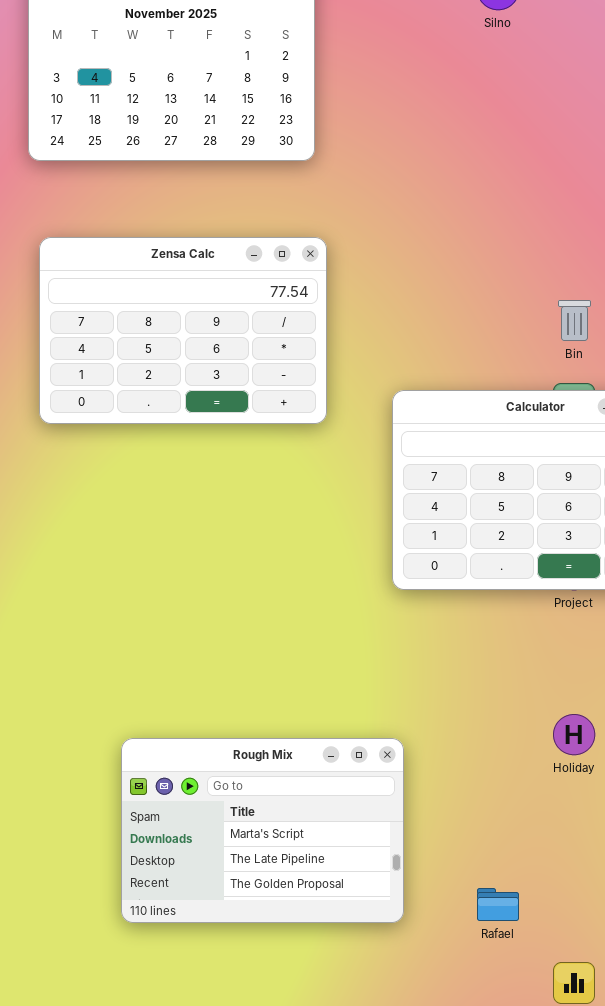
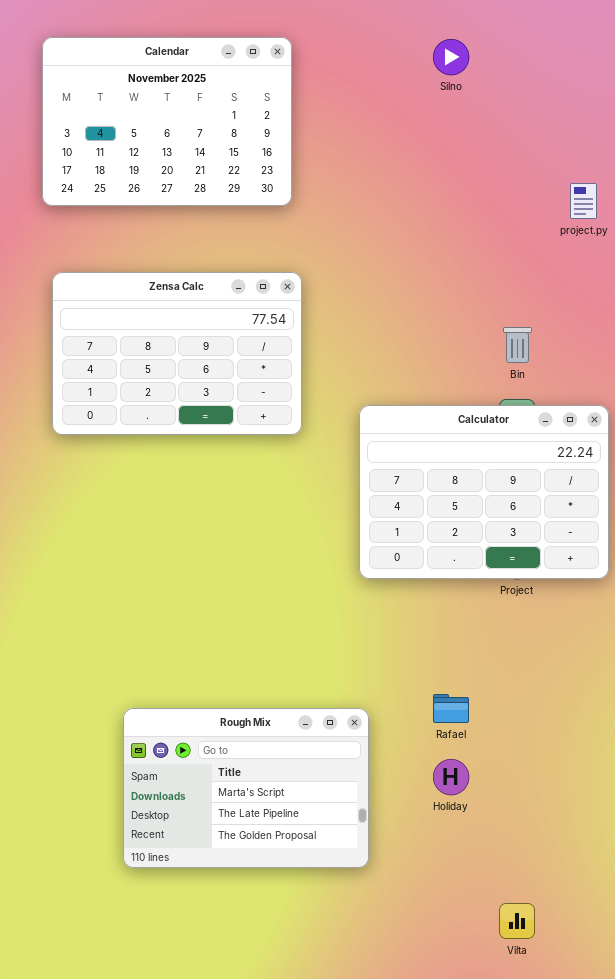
Holiday: [553,714,595,755] -> [433,759,469,795], moved
Rafael: [477,888,519,921] -> [433,694,469,723], moved

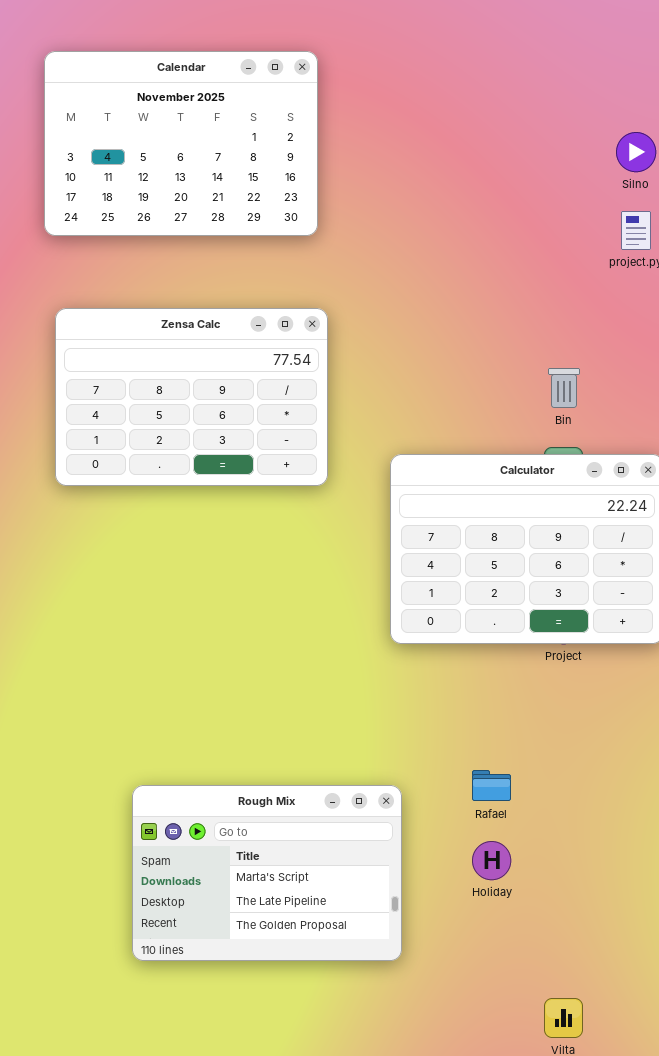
Silno: [433,39,469,75] -> [616,132,656,172], moved

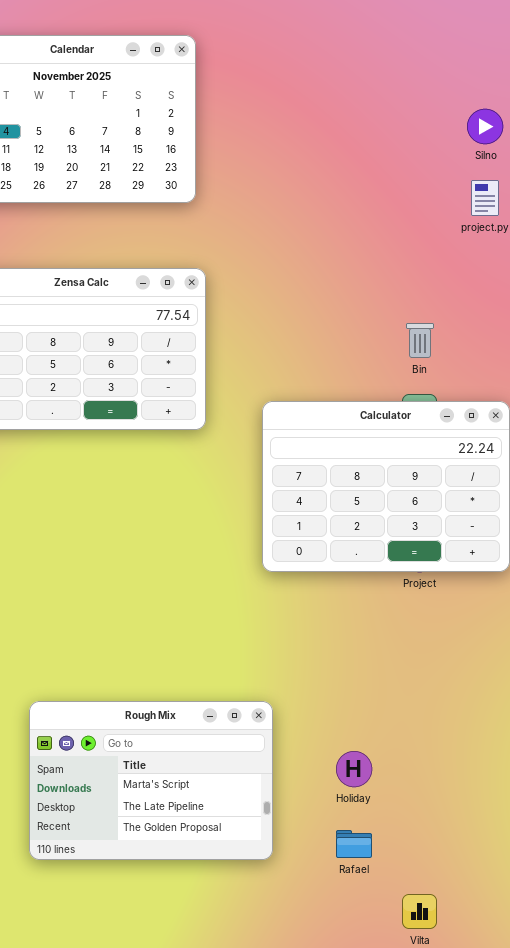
Rafael: [472,770,511,801] -> [336,830,372,858], moved

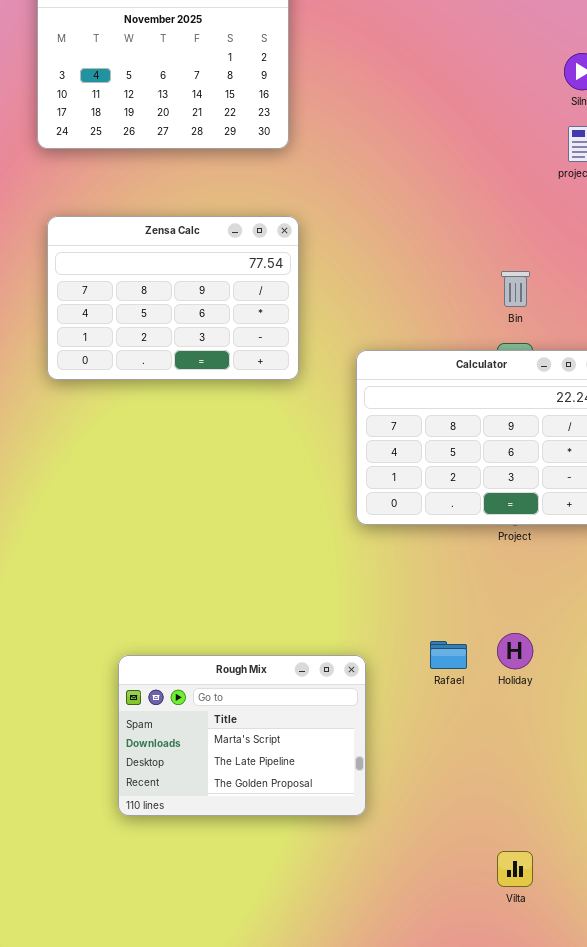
Holiday: [336,751,372,787] -> [497,633,533,669], moved
Rafael: [336,830,372,858] -> [430,641,467,669], moved

